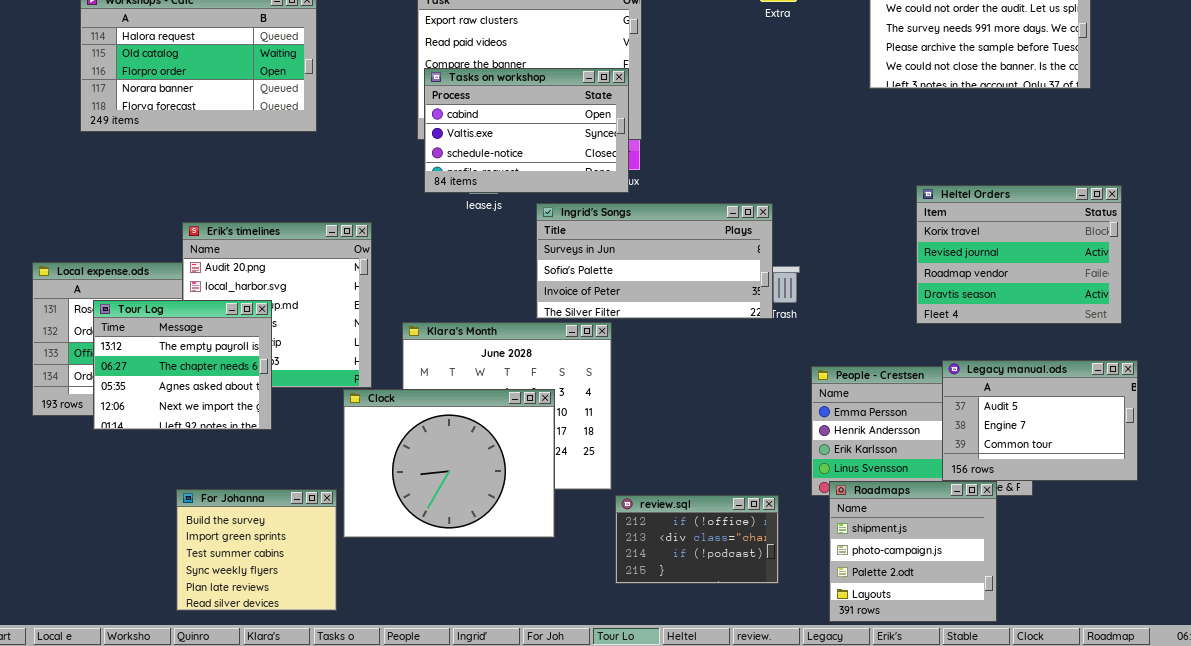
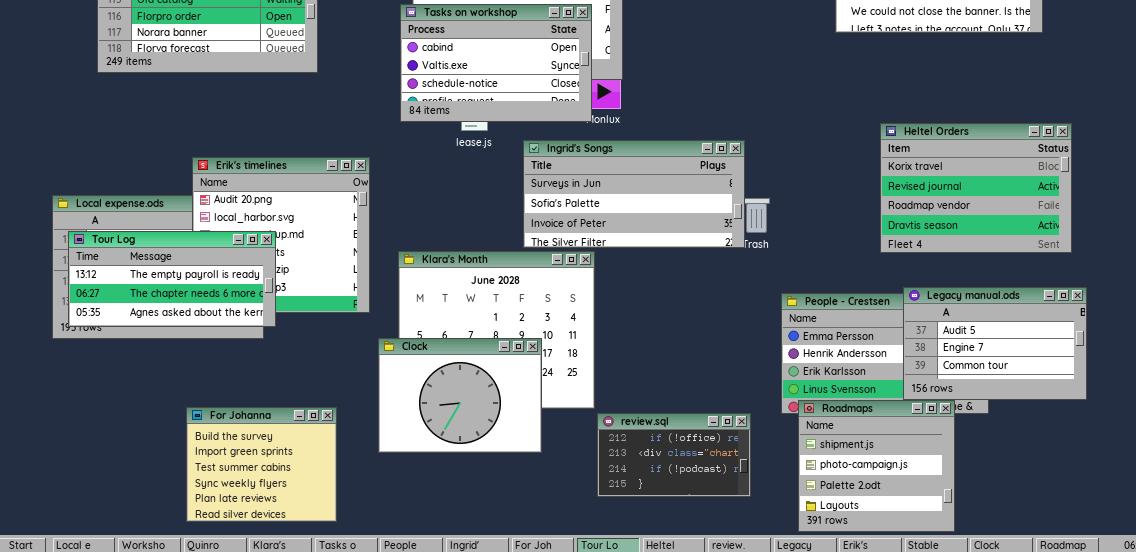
Tasks on workshop: [424,68,629,193] -> [400,4,592,122], moved
Tour Log: [93,300,272,430] -> [68,231,276,327], resized
Clock: [343,389,555,538] -> [378,338,542,453], resized

